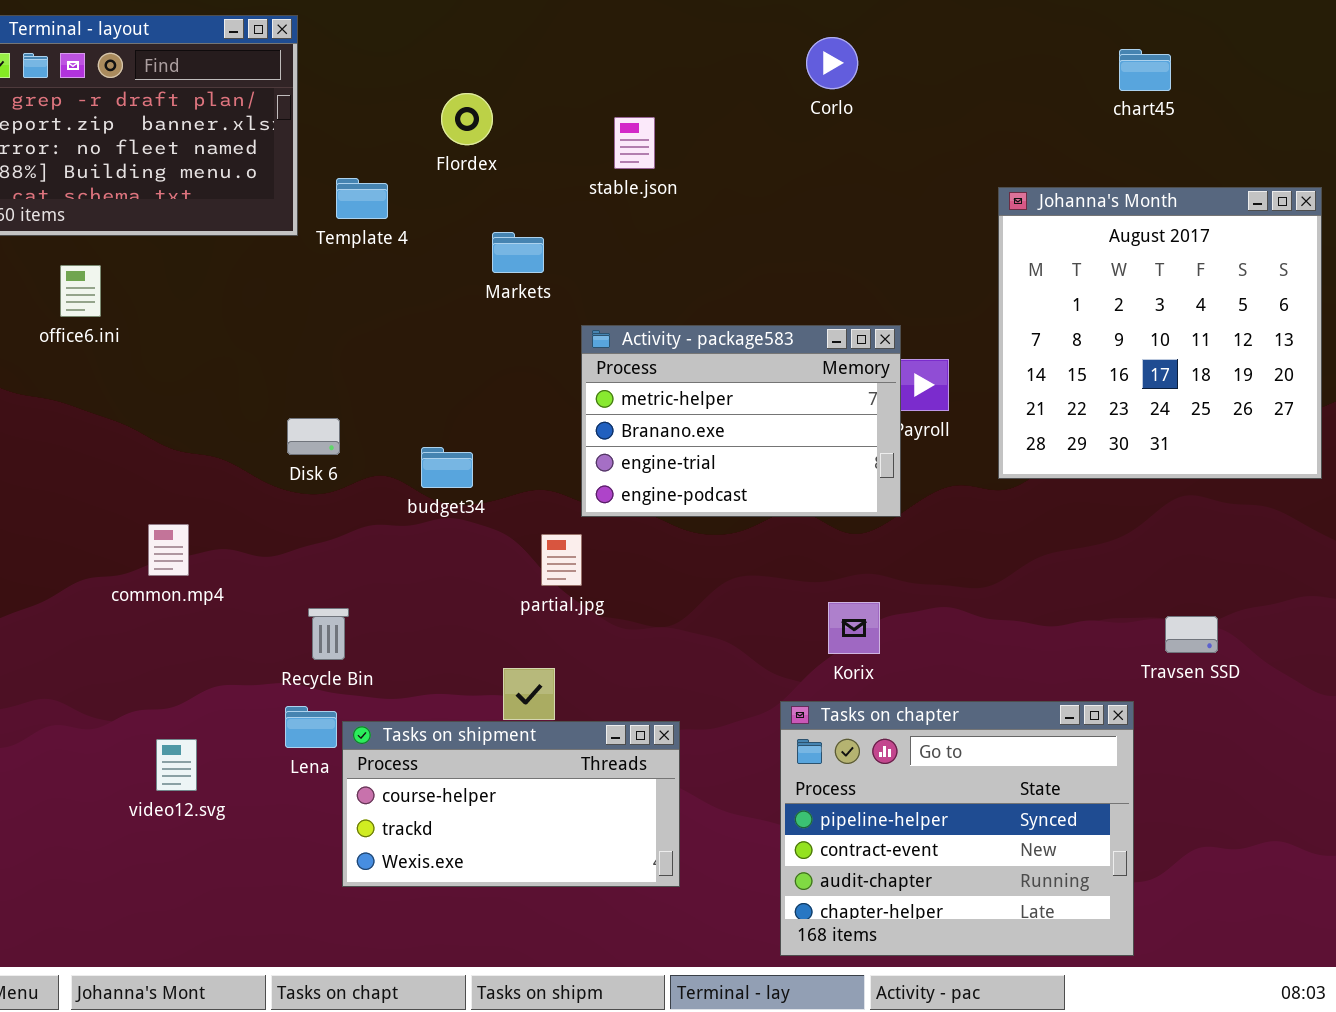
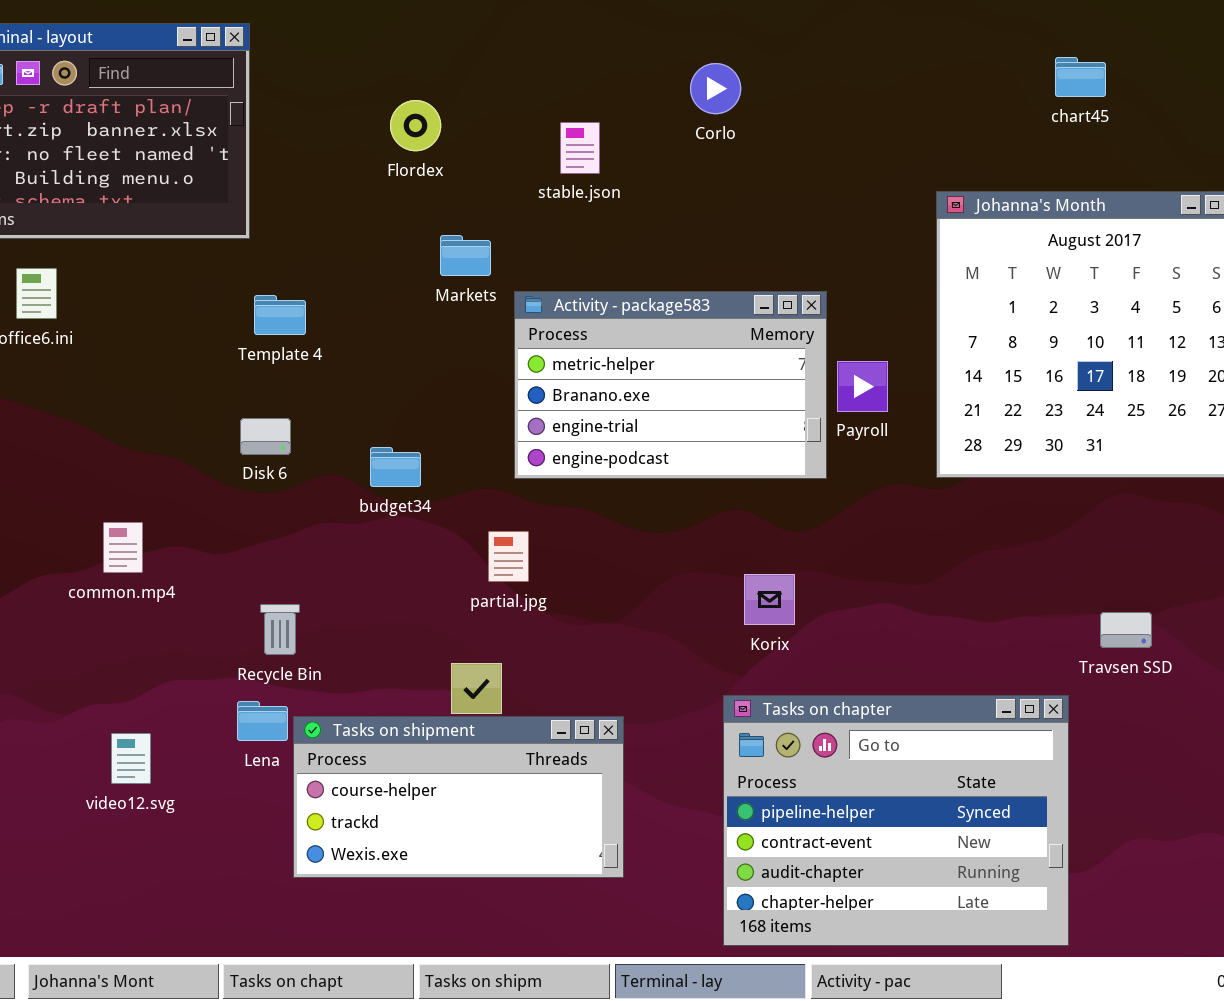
Corlo: [806,37,858,89] -> [690,63,741,114], moved
Template 4: [336,178,388,219] -> [254,295,306,335], moved
Activity - package583: [581,325,901,517] -> [514,291,827,479], moved
Korix: [828,602,880,654] -> [744,574,795,625], moved

